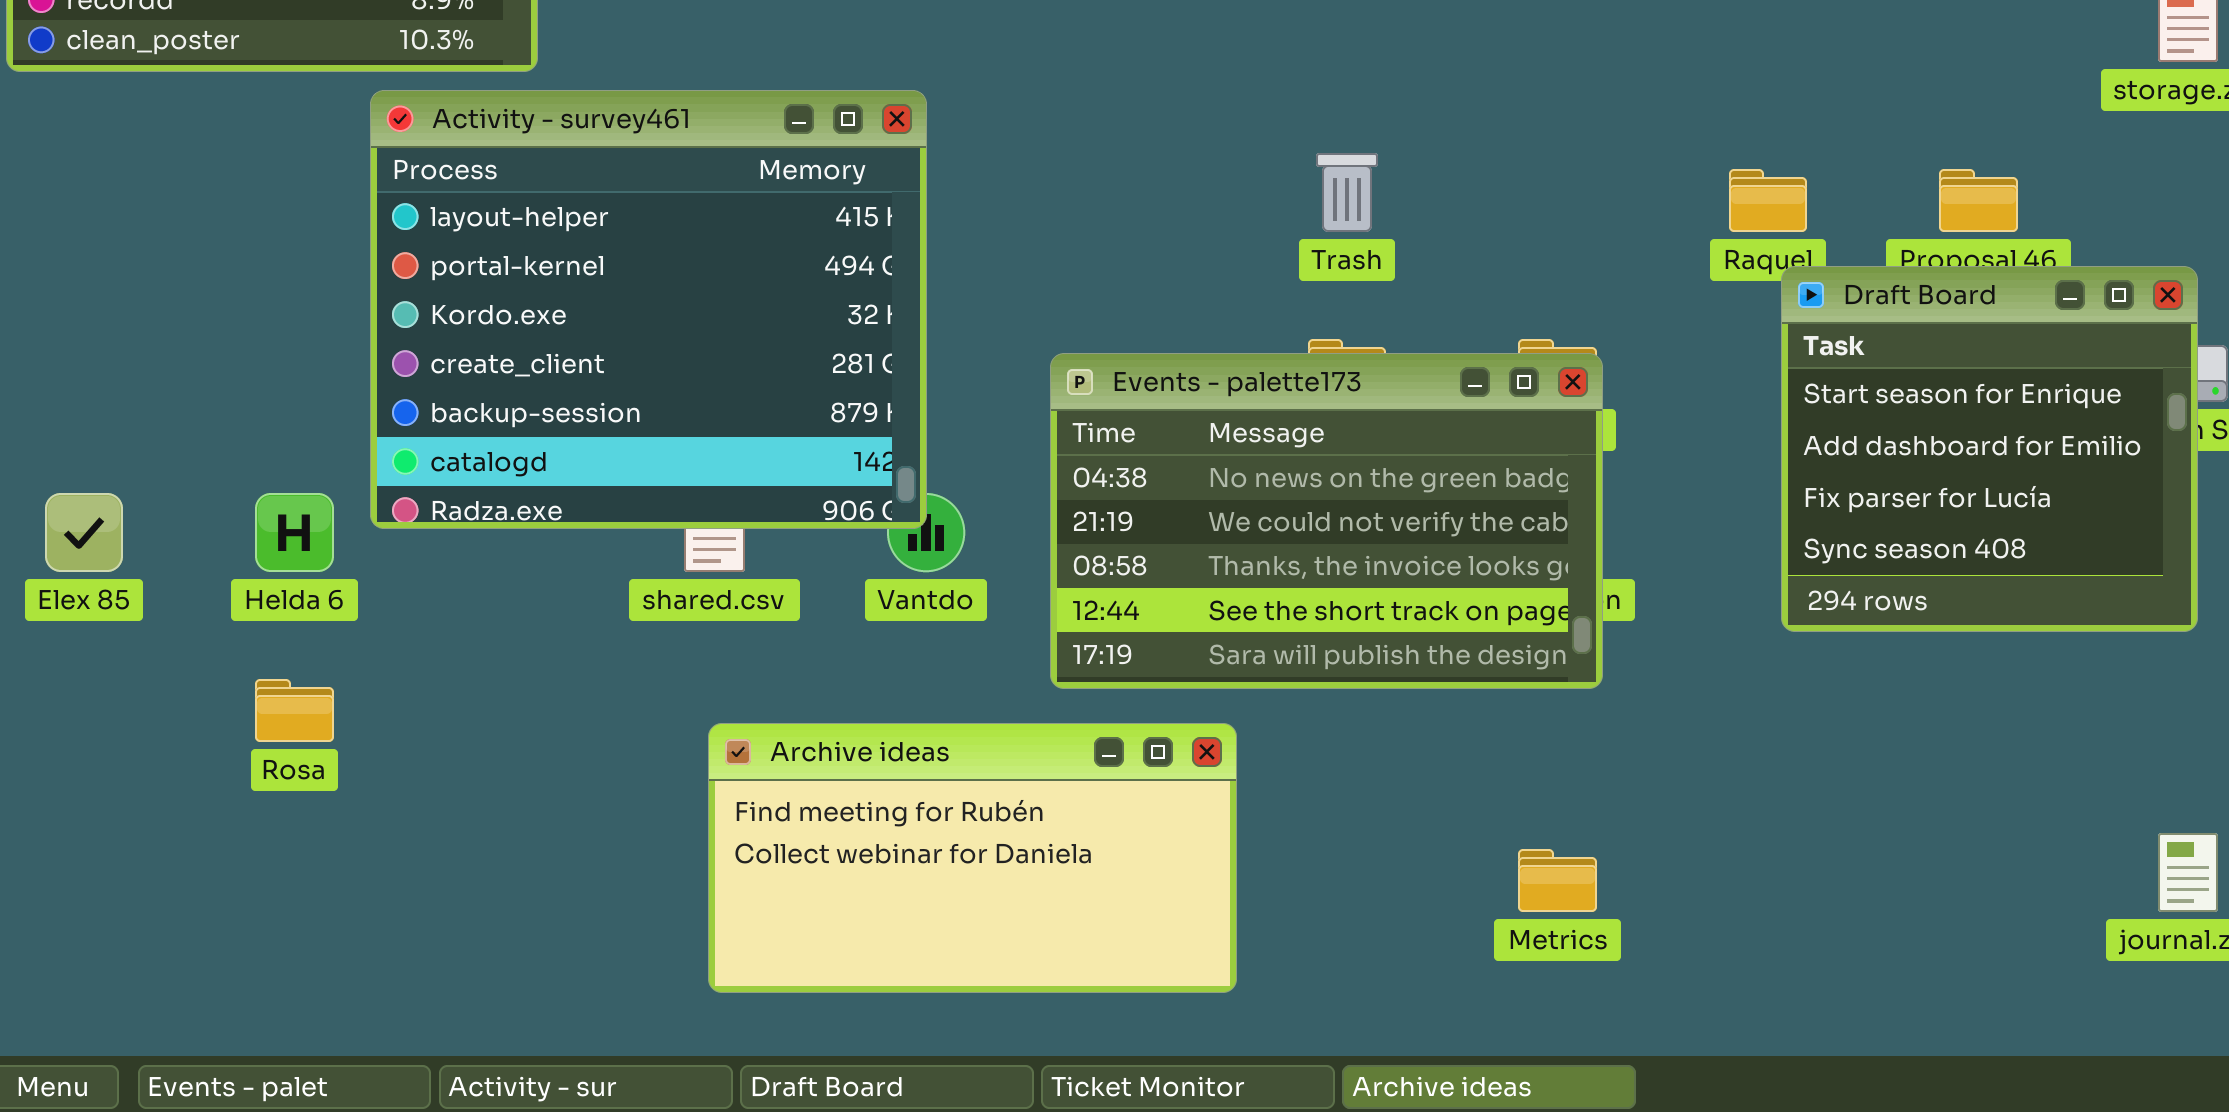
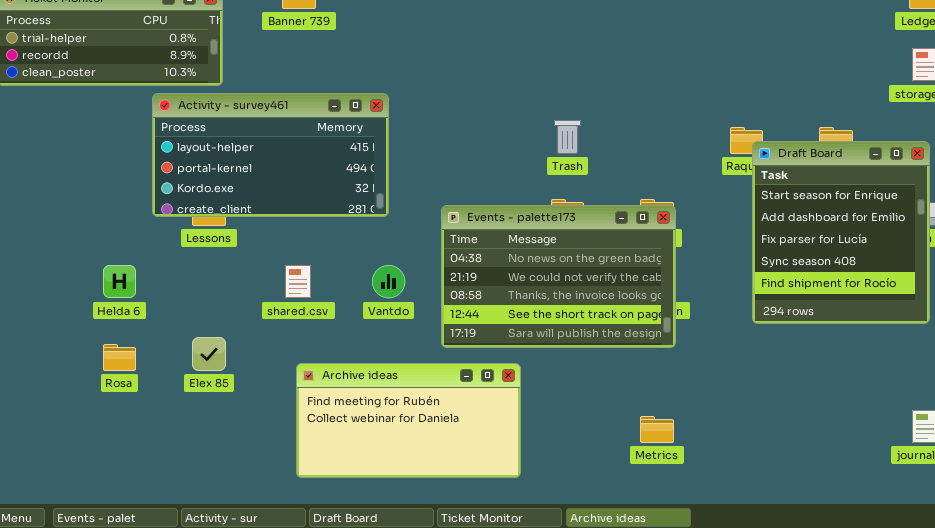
Activity - survey461: [370,90,927,529] -> [152,93,389,217], resized
Draft Board: [1781,266,2198,632] -> [752,141,930,324], resized
Elex 85: [45,493,123,572] -> [192,337,226,371], moved

